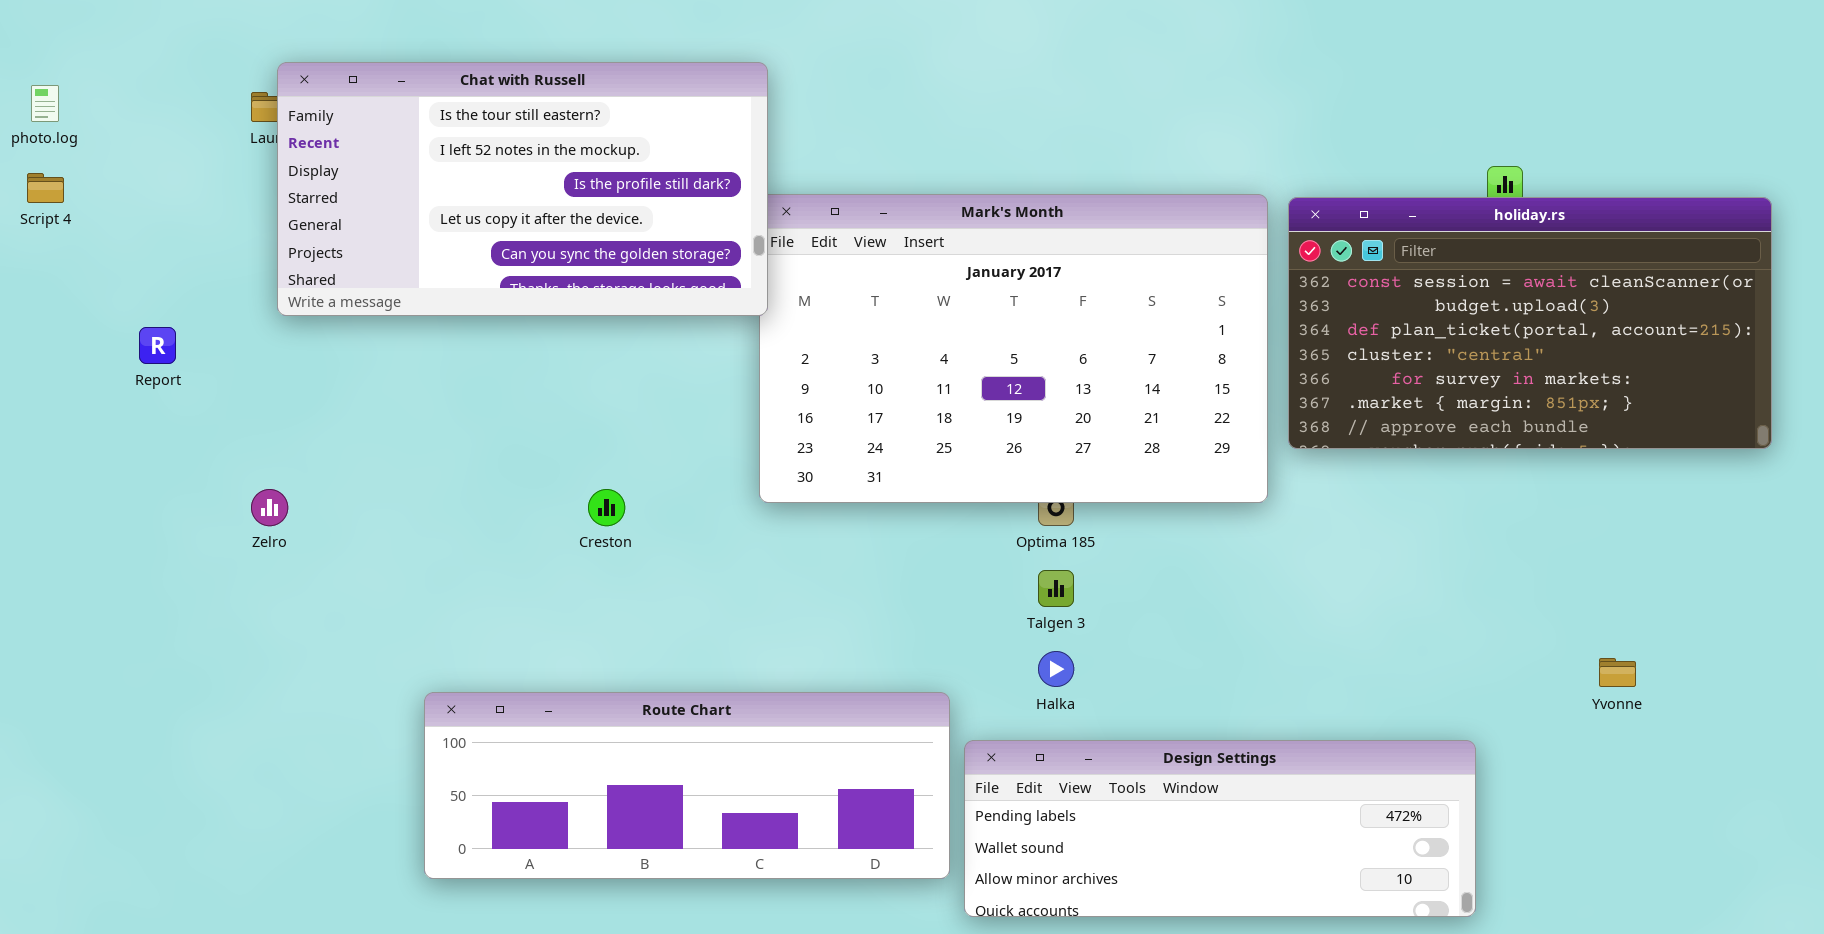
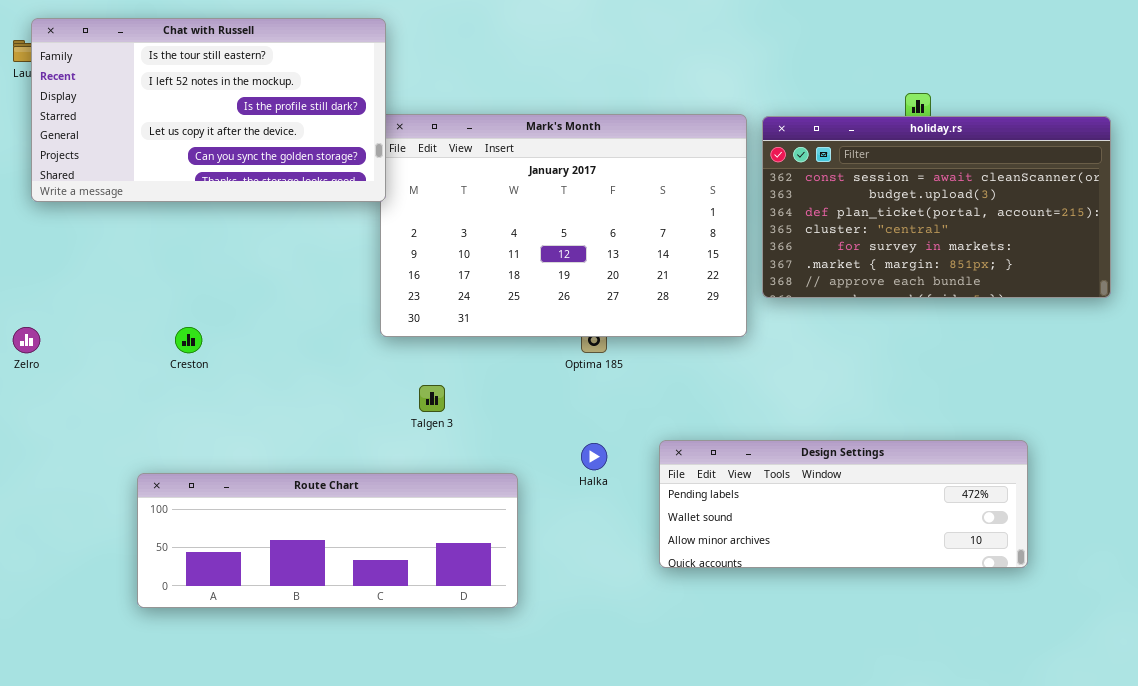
Creston: [588,489,625,526] -> [175,327,202,353], moved
Talgen 3: [1038,570,1074,607] -> [419,385,445,412], moved
Design Settings: [964,740,1476,917] -> [659,440,1028,568], moved

